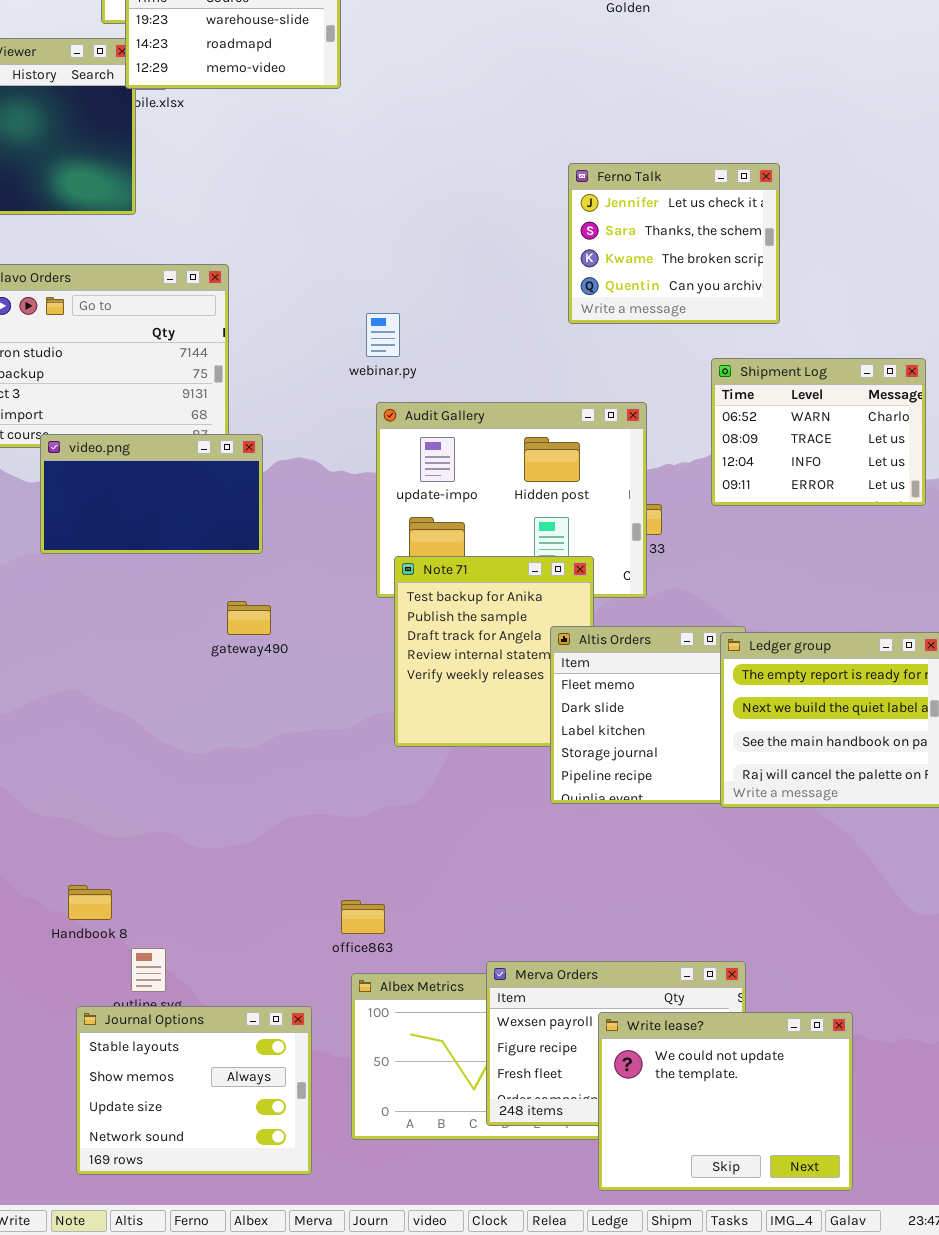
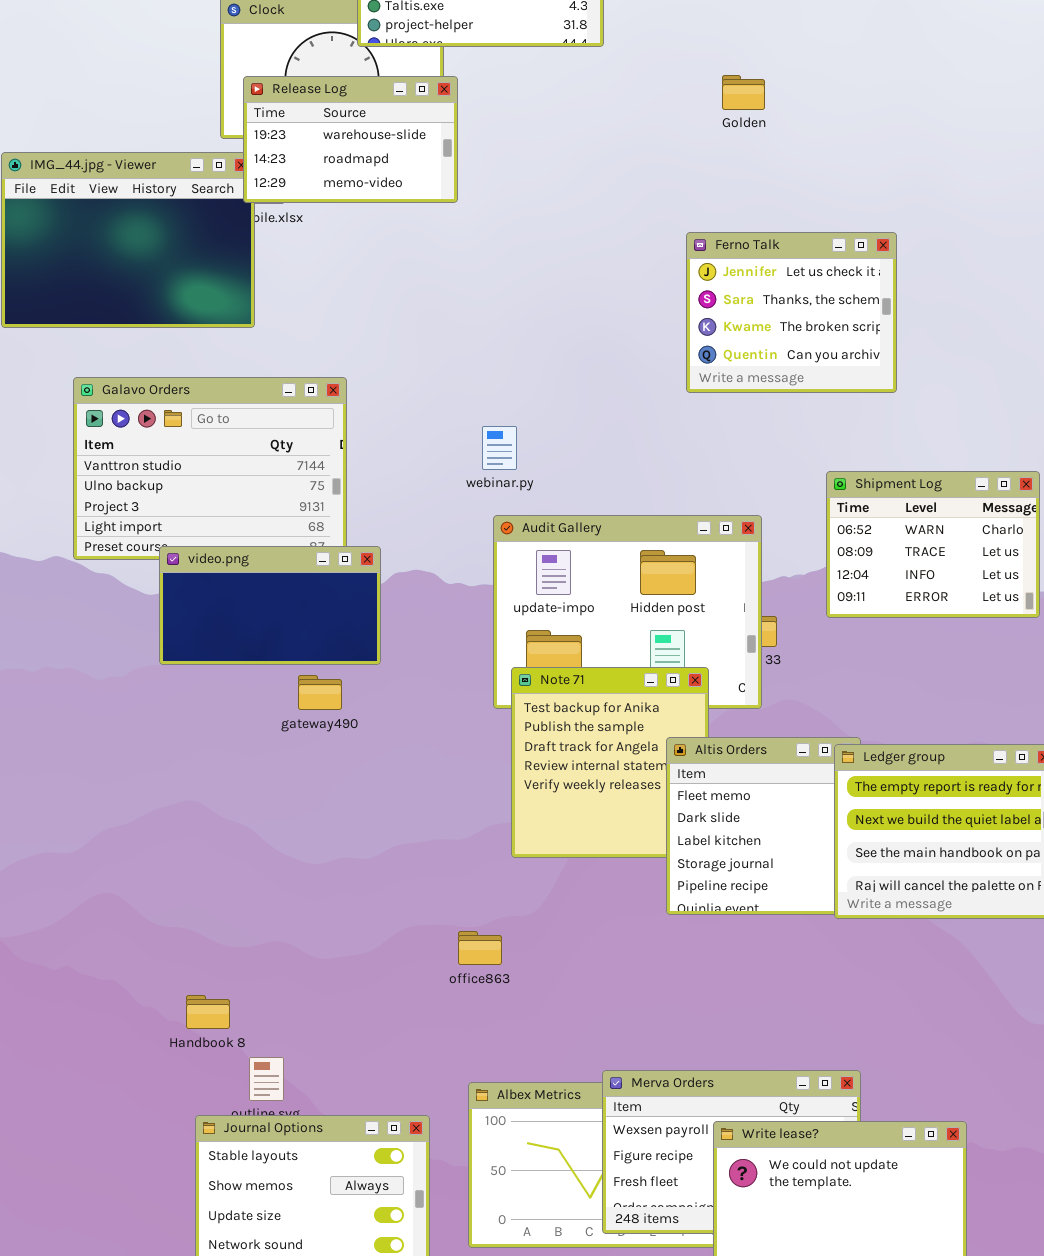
Ferno Talk: [568,163,780,324] -> [686,232,897,393], moved
gateway490: [227,601,271,635] -> [298,675,342,710], moved
office863: [341,900,385,934] -> [458,931,502,965], moved

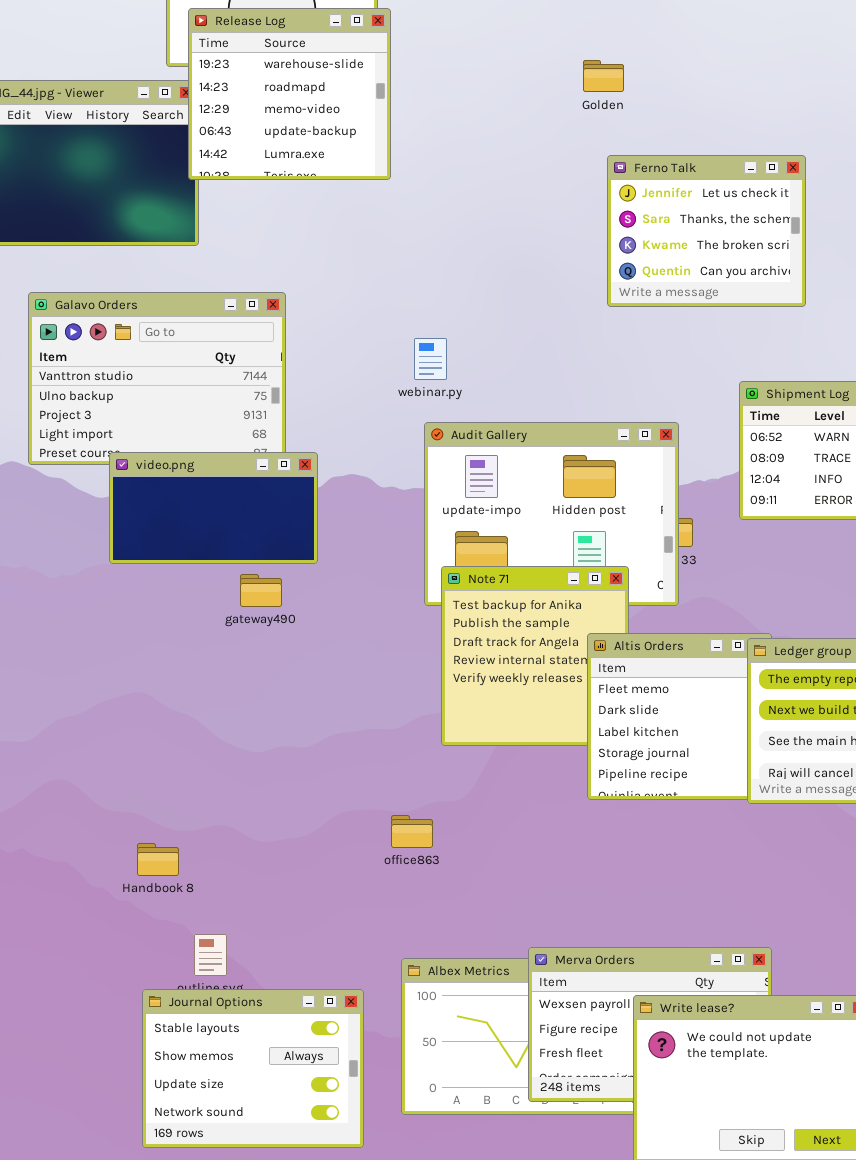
Golden: [722,75,765,110] -> [583,60,624,92], moved
Release Log: [243,76,458,203] -> [188,8,391,180], resized
Handbook 8: [186,995,230,1029] -> [137,843,179,876], moved

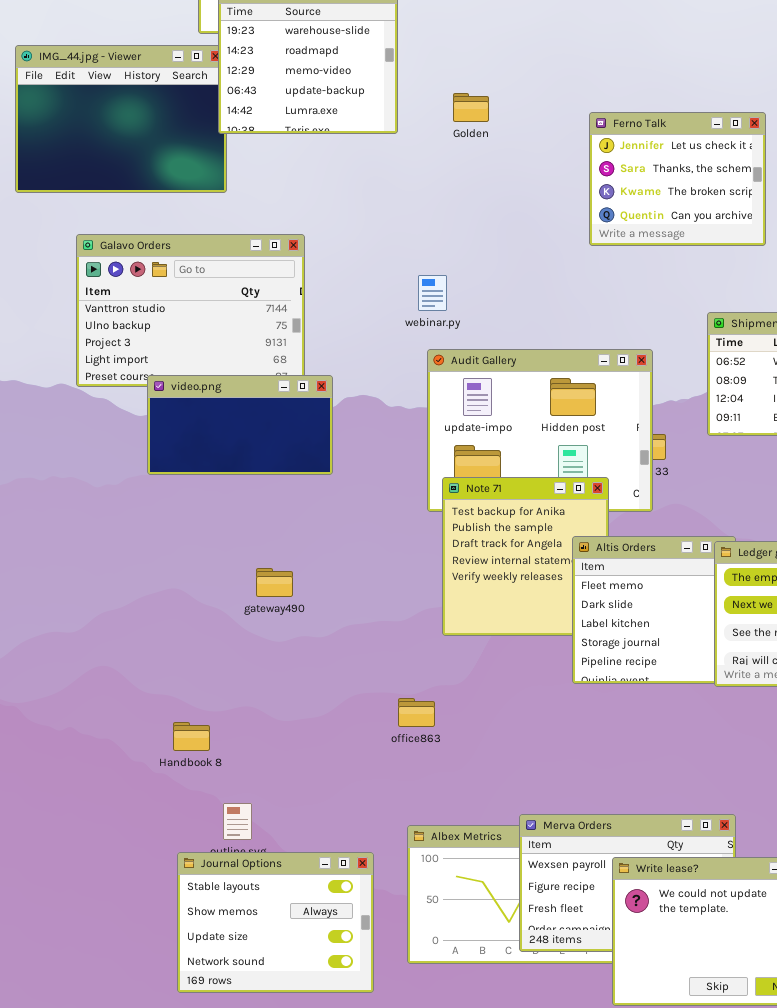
Golden: [583,60,624,92] -> [453,93,489,122], moved
gateway490: [240,574,282,607] -> [256,568,293,597], moved

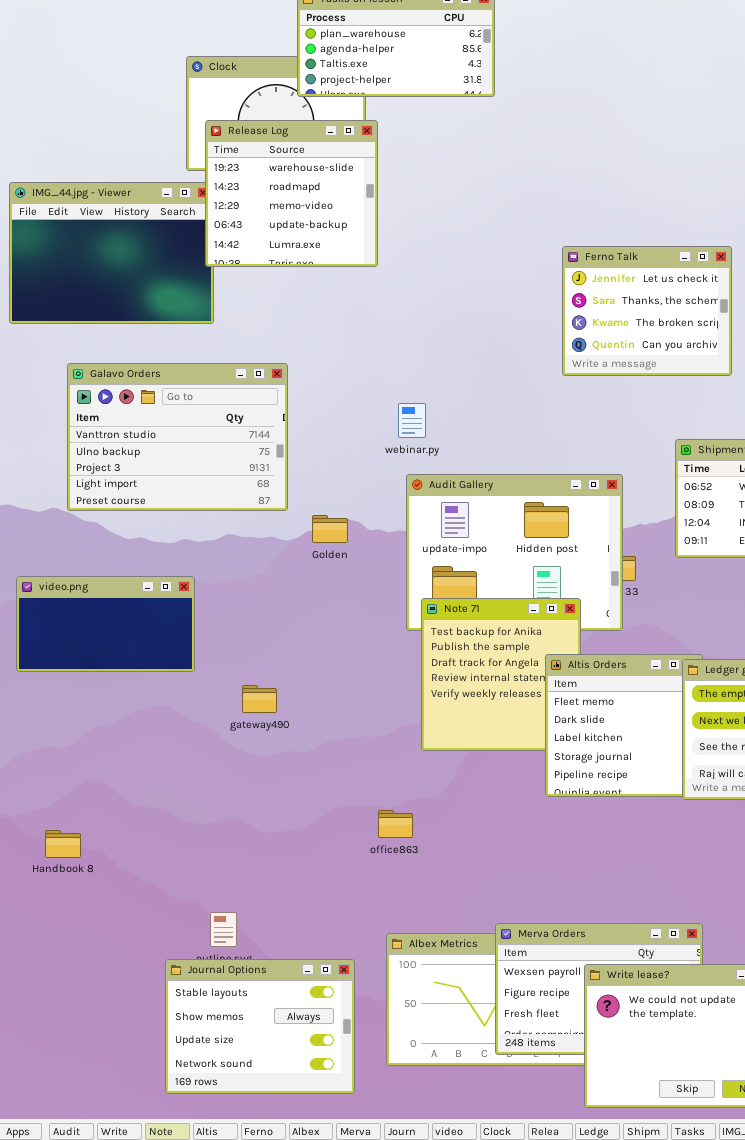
Golden: [453,93,489,122] -> [312,515,348,543], moved
video.png: [147,375,333,475] -> [16,576,195,672], moved
Handbook 8: [173,722,210,751] -> [45,830,81,858], moved

